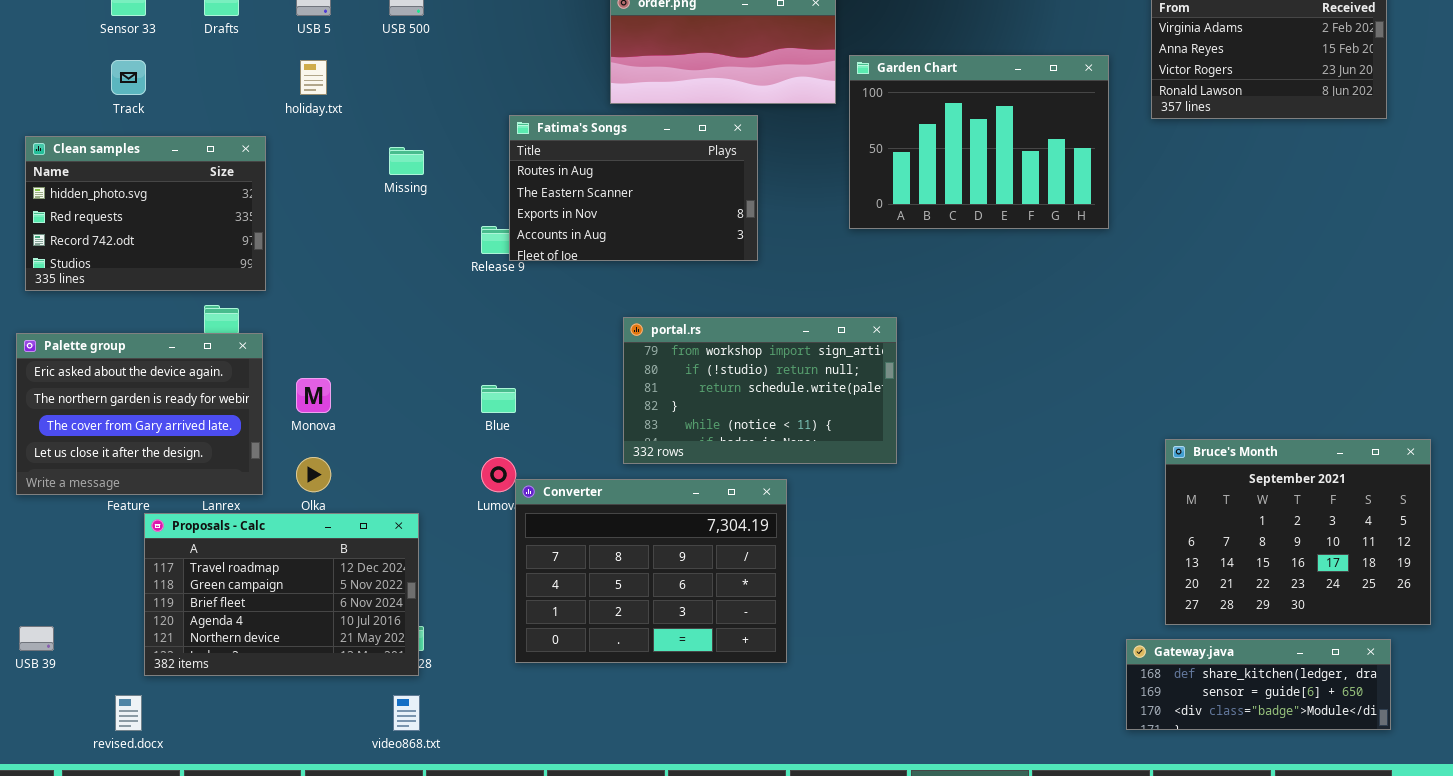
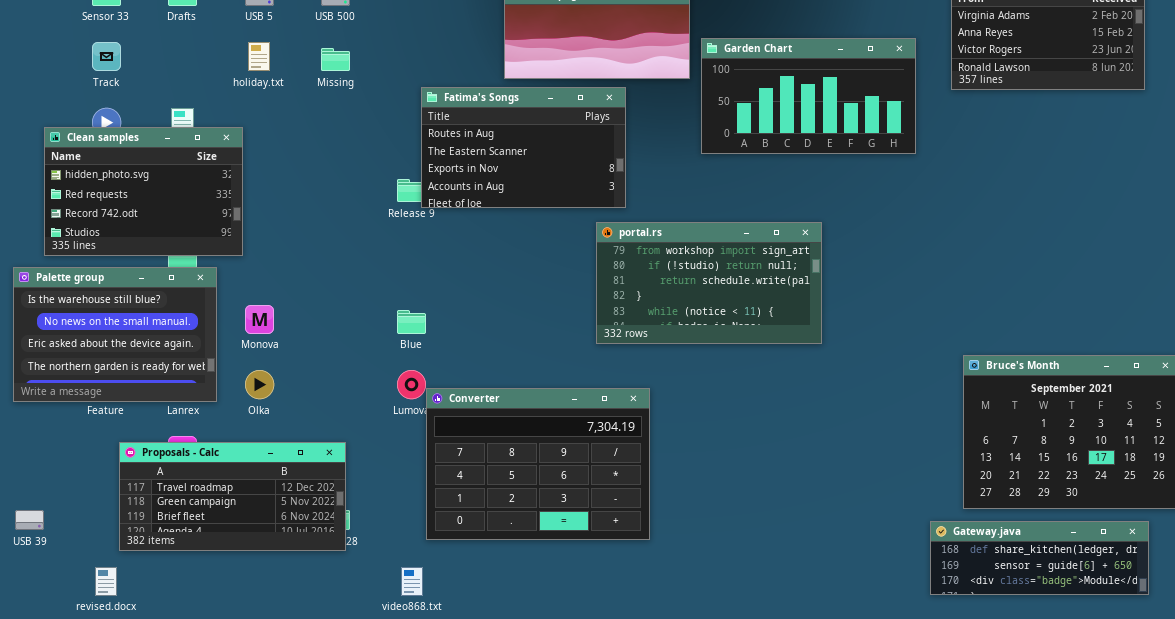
Garden Chart: [849,55,1109,229] -> [701,38,916,154], resized
Clean samples: [25,136,266,291] -> [44,127,243,256], moved
Missing: [389,147,424,175] -> [321,48,350,71], moved
portal.rs: [623,317,897,464] -> [596,222,822,344], moved
Palette group: [16,333,263,495] -> [13,267,217,402], scrolled up 2 rows
Proposals - Calc: [144,513,419,676] -> [119,442,346,551], resized
video868.txt: [393,695,420,731] -> [401,567,423,596], moved

